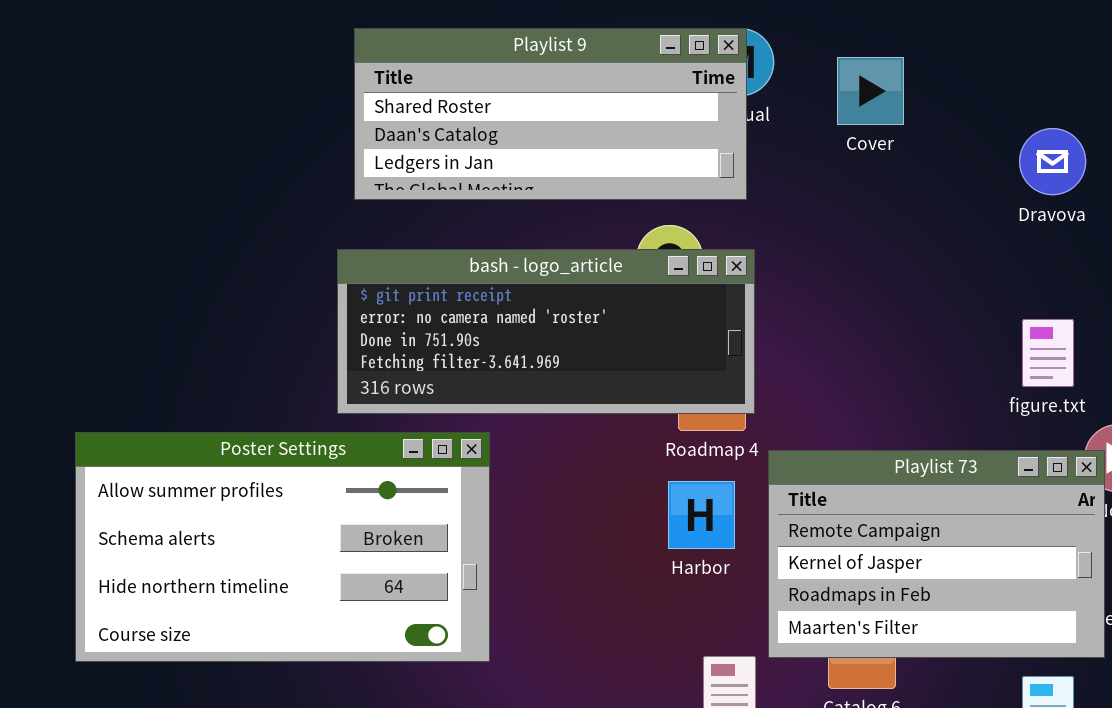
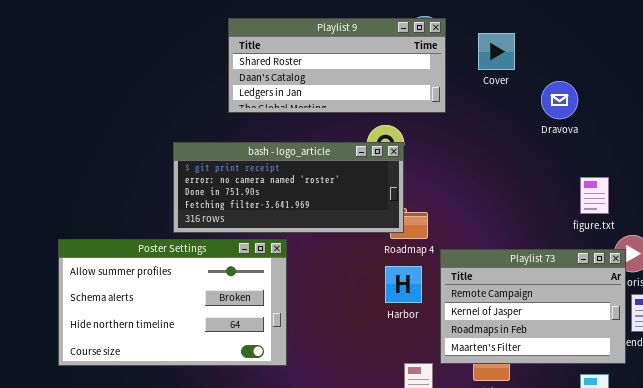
Playlist 9: [354,28,747,200] -> [228,18,446,113], moved
Dravova: [1019,128,1086,195] -> [541,81,578,119], moved
bash - logo_article: [337,249,755,414] -> [173,142,404,233], moved

